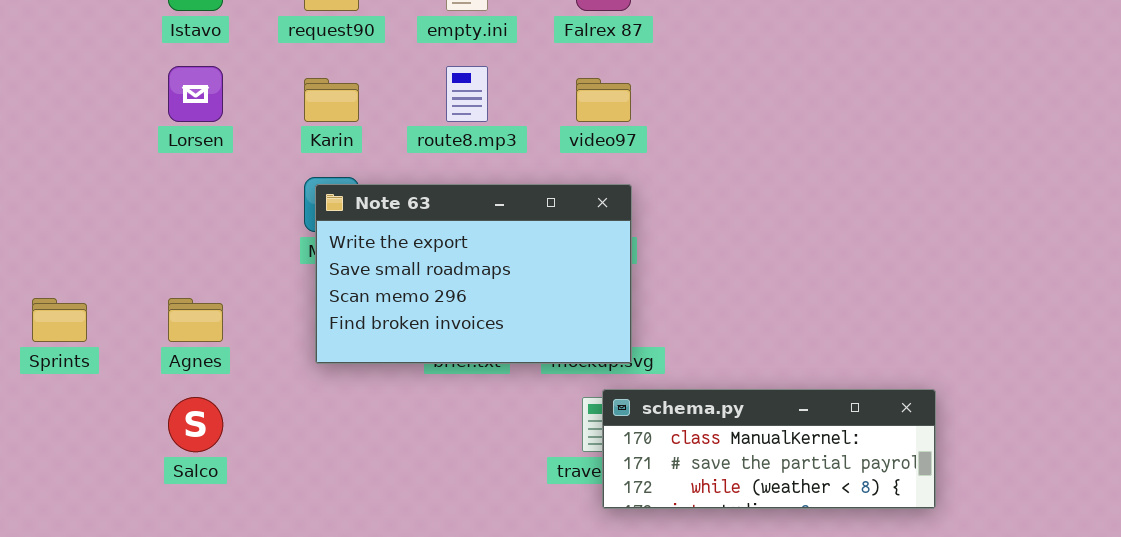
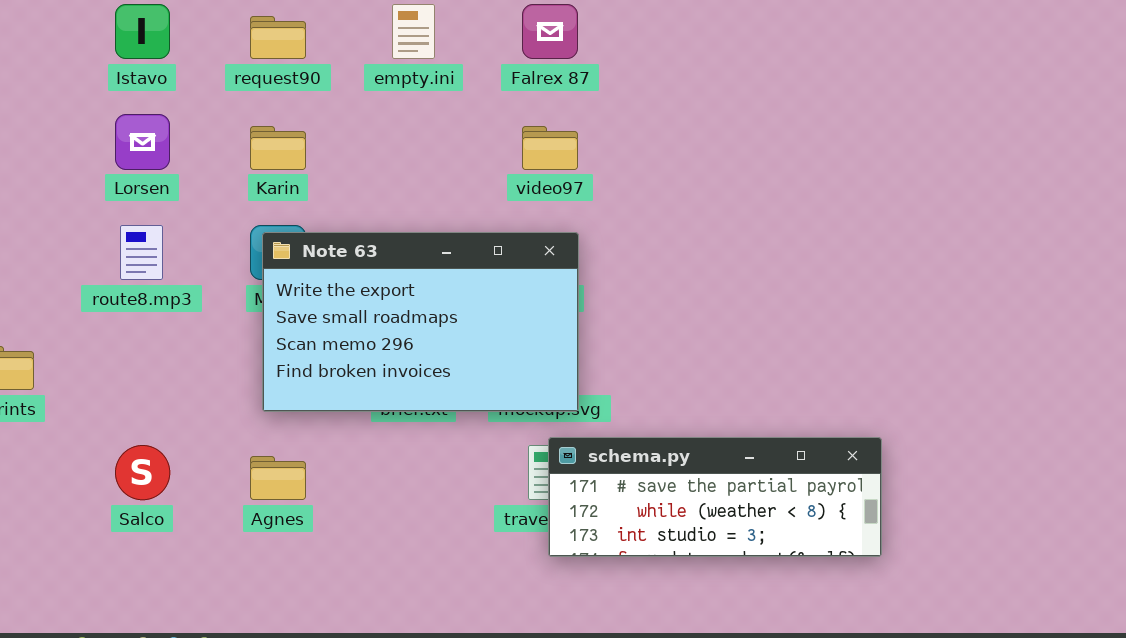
route8.mp3: [446,66,488,122] -> [120,225,163,280], moved
Agnes: [168,298,223,342] -> [250,456,306,500], moved
schema.py: [602,389,936,509] -> [548,437,882,557], scrolled down 1 row

